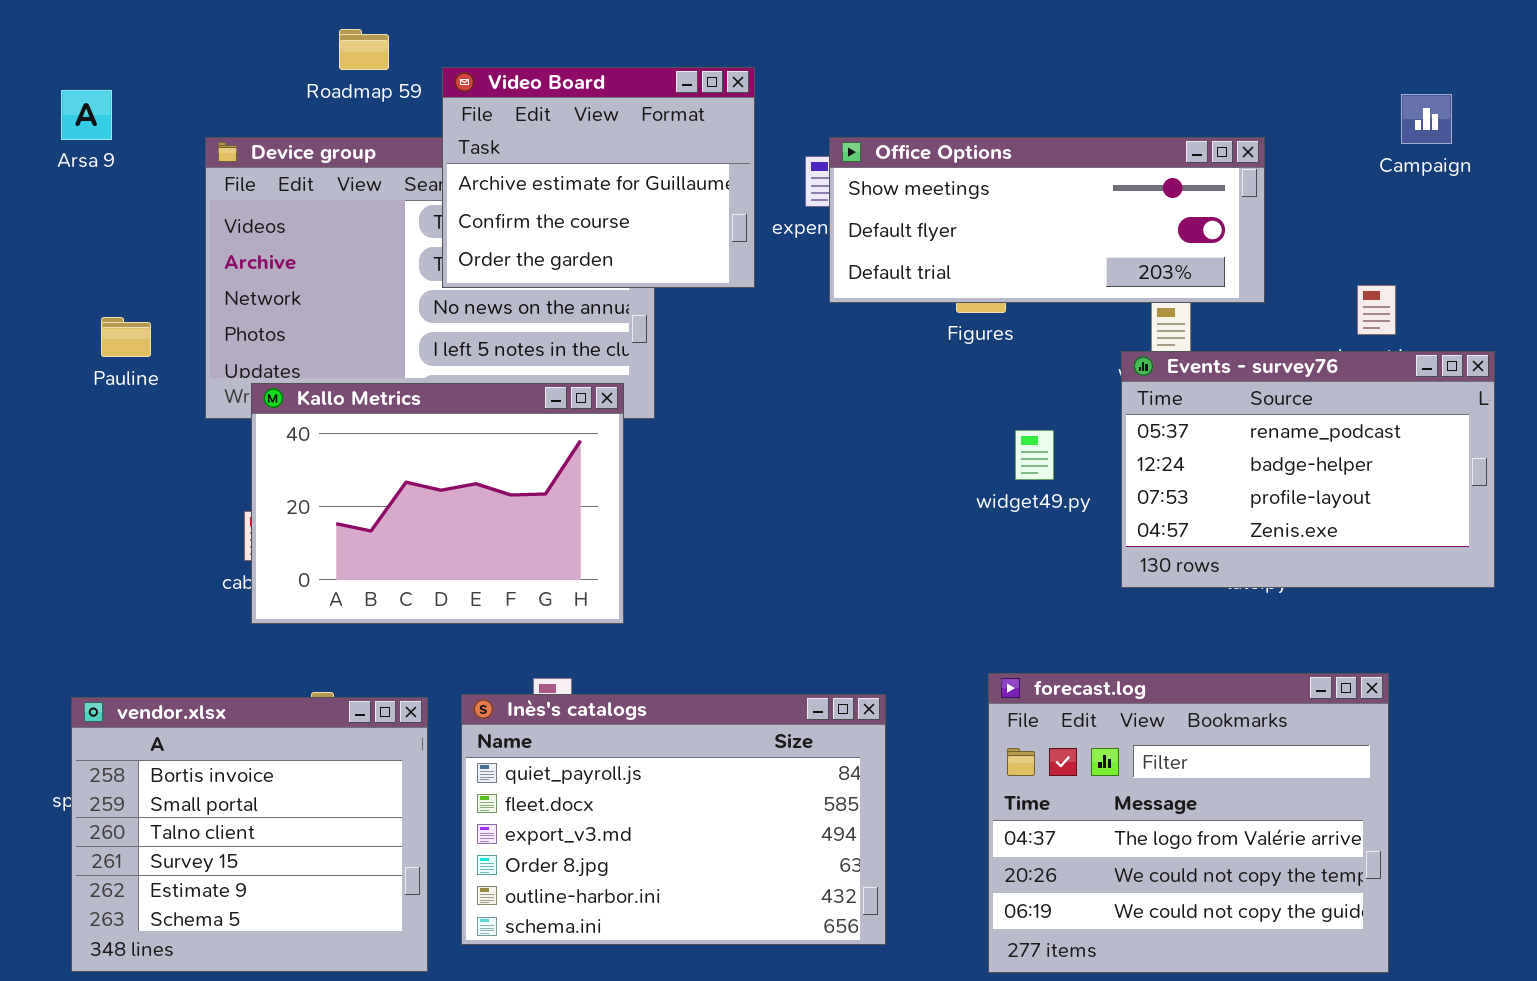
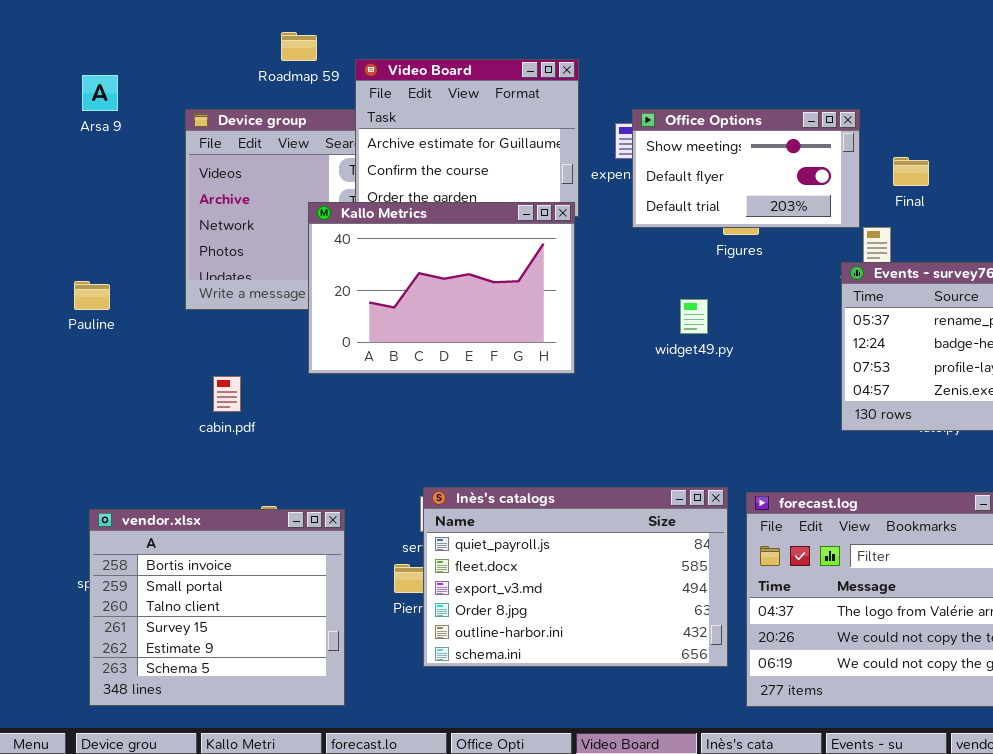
Office Options: [829,137,1265,303] -> [632,109,860,228], resized
Pauline: [101,317,151,357] -> [74,281,110,310], moved
Kallo Metrics: [251,383,624,624] -> [308,202,575,374], moved
widget49.py: [1015,430,1054,480] -> [680,299,708,334], moved
Inès's catalogs: [461,694,886,945] -> [423,487,728,667], moved

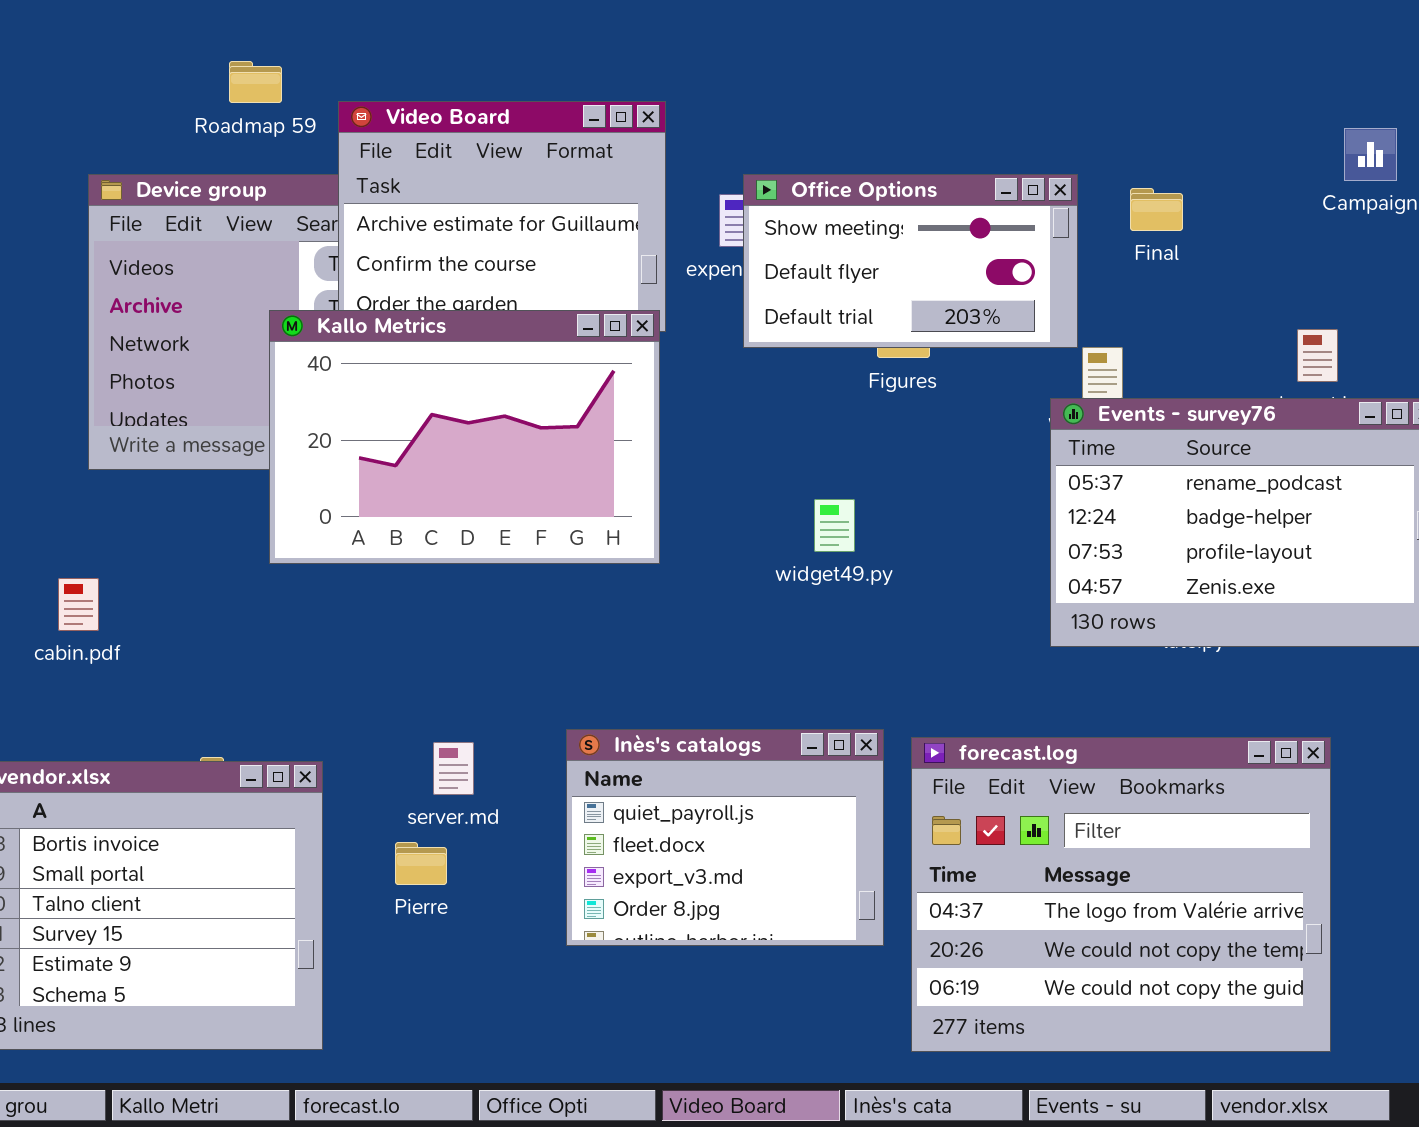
Final: [893,157,929,186] -> [1130,188,1183,231], moved
widget49.py: [680,299,708,334] -> [814,499,855,552], moved
cabin.pdf: [213,376,241,412] -> [58,578,99,631], moved
Inès's catalogs: [423,487,728,667] -> [566,729,884,946], resized

